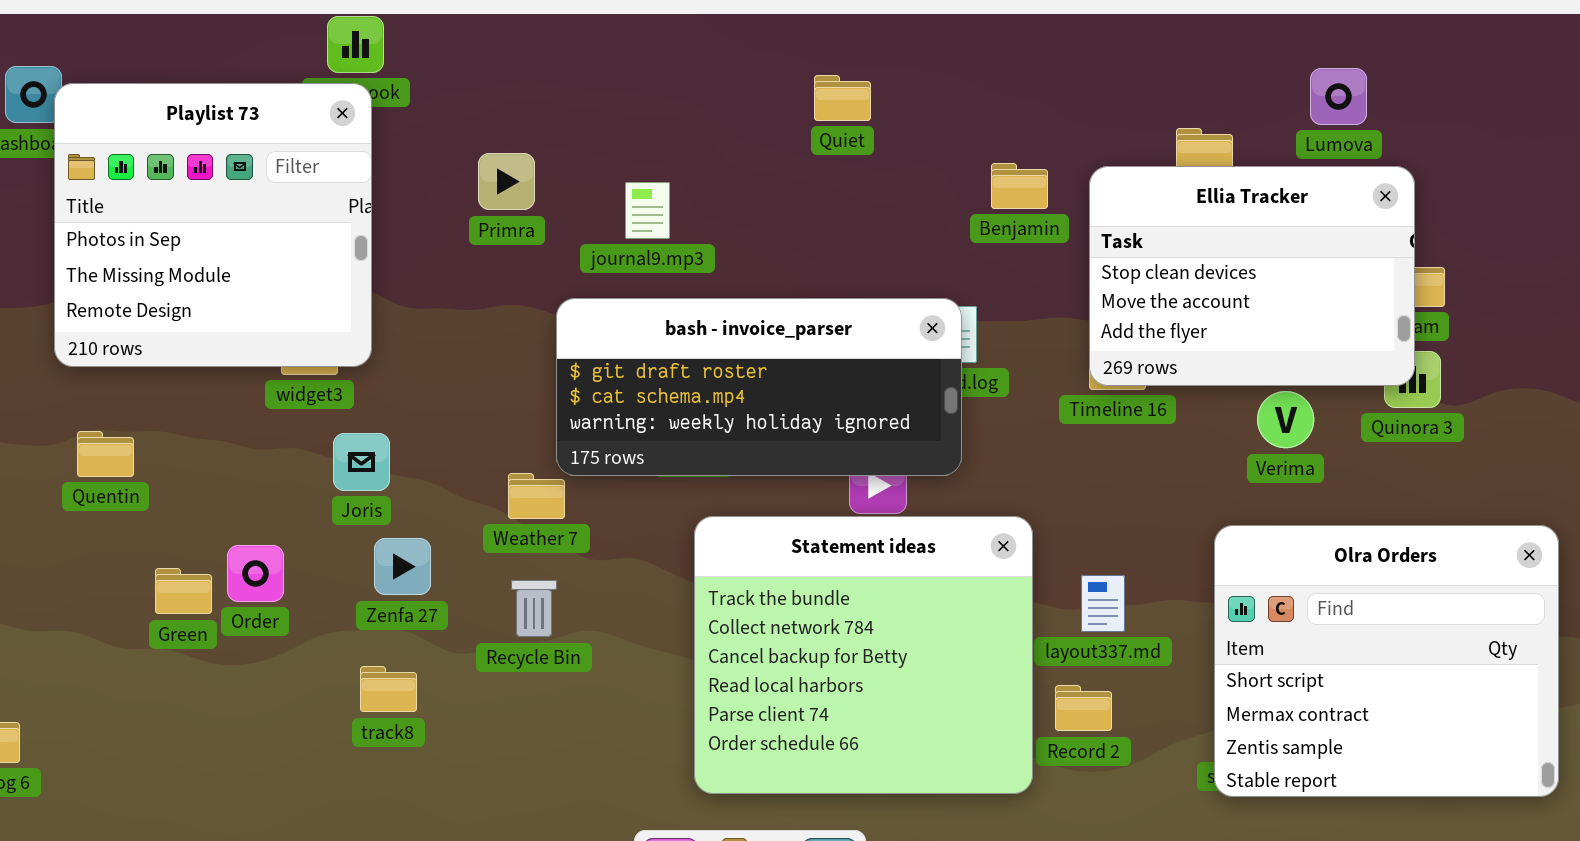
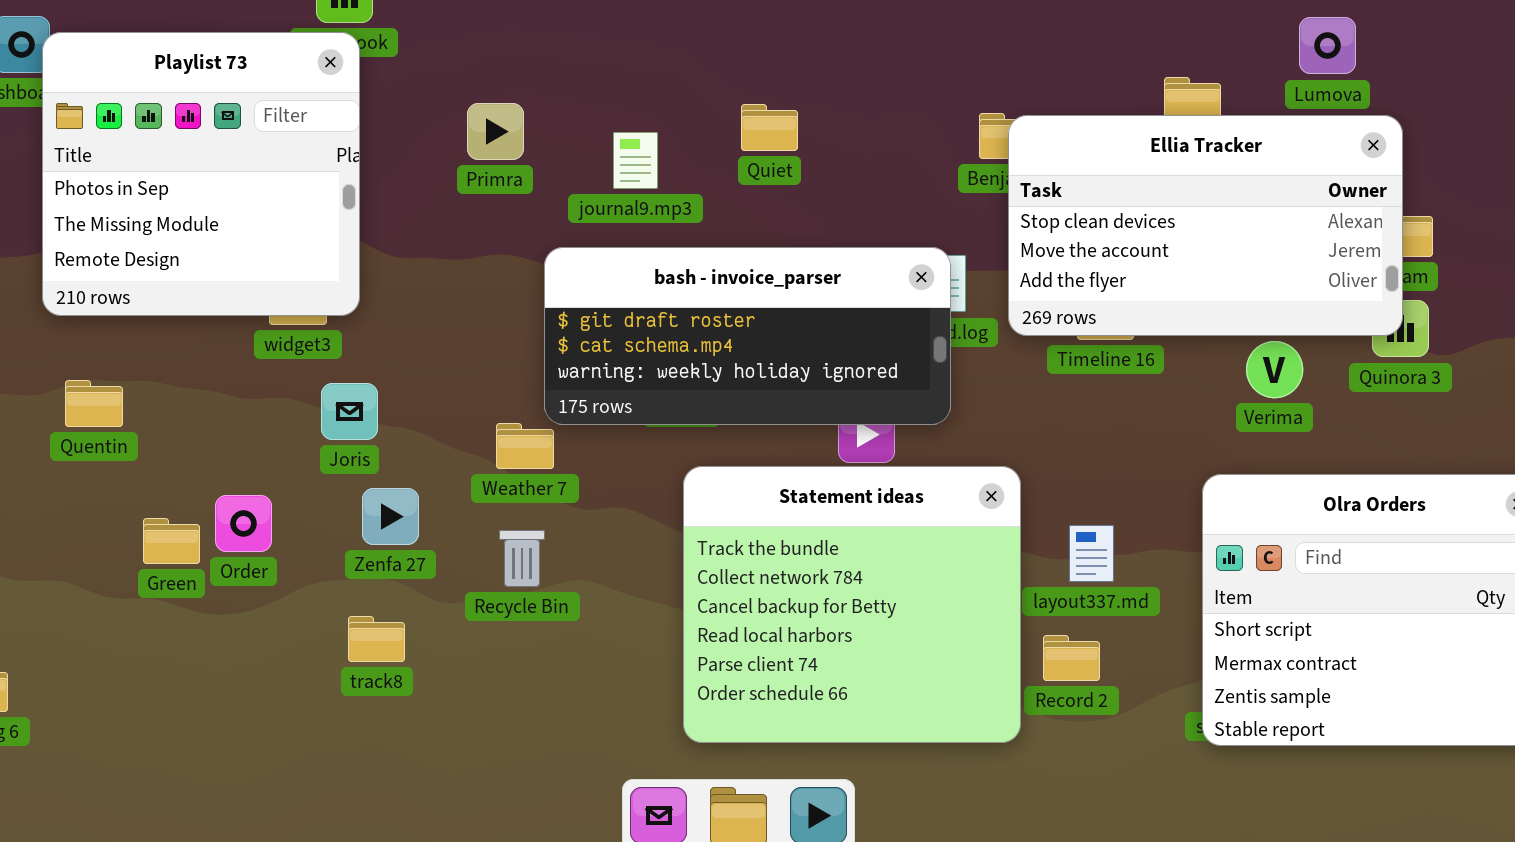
Quiet: [814,75,871,121] -> [741,104,798,151], moved
Ellia Tracker: [1089,166,1415,386] -> [1008,115,1403,336], resized

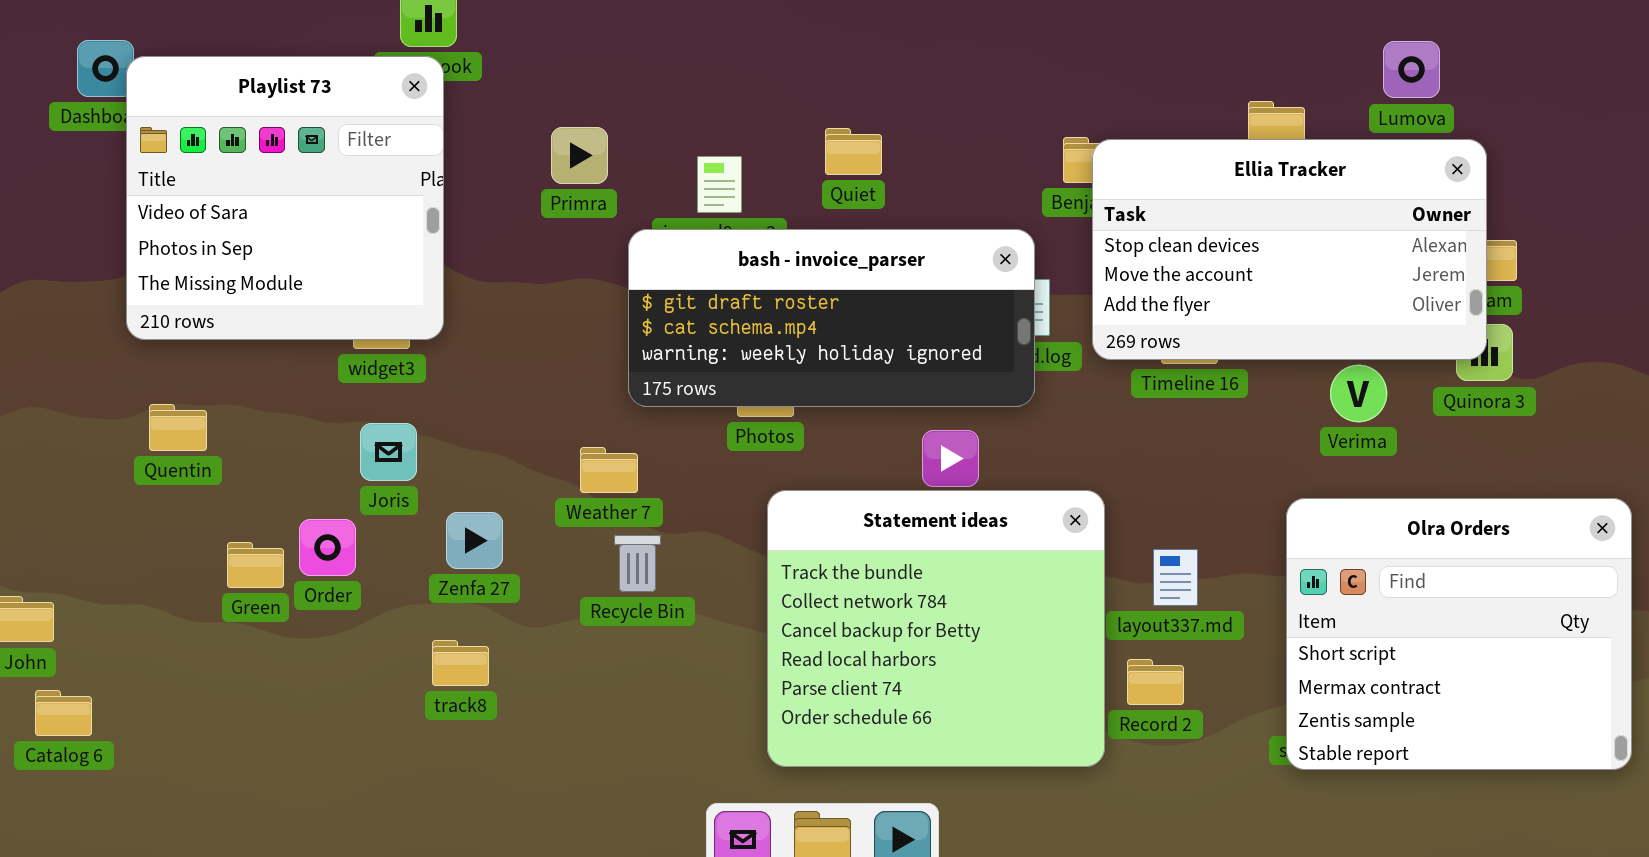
Playlist 73: [42,32,360,316] -> [126,56,444,340], scrolled up 1 row
bash - invoice_parser: [544,247,951,425] -> [628,229,1035,407], moved
Joris: [321,383,378,440] -> [360,423,417,481], moved
Recycle Bin: [499,530,545,587] -> [614,535,661,592], moved

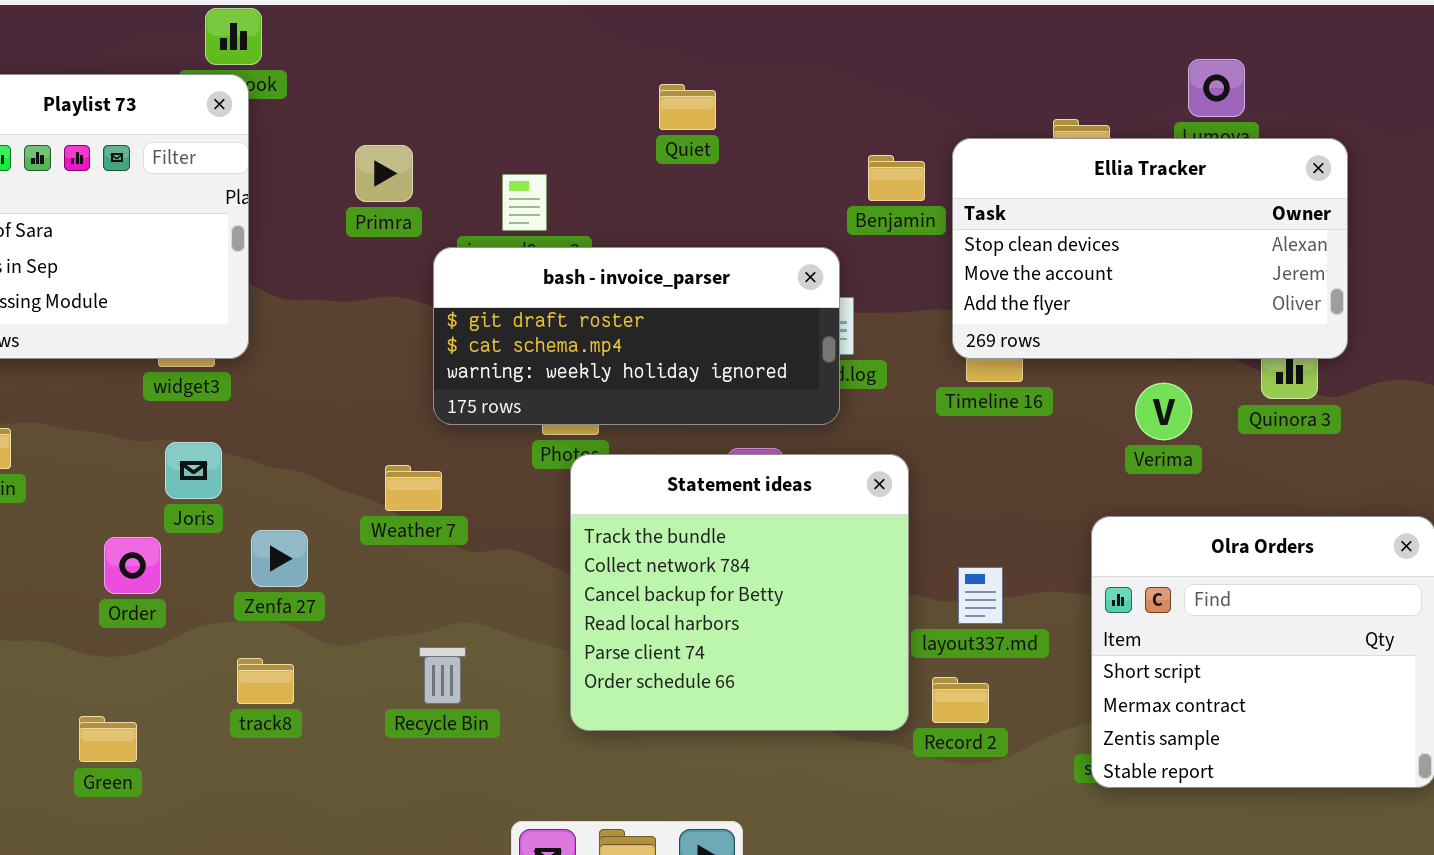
Quiet: [825,128,882,175] -> [659,84,716,130], moved
Ellia Tracker: [1092,139,1487,360] -> [952,138,1348,359], moved
Statement ideas: [767,490,1105,767] -> [570,454,909,731], moved
Recycle Bin: [614,535,661,592] -> [419,647,466,704], moved
Green: [227,542,284,588] -> [79,716,137,762], moved

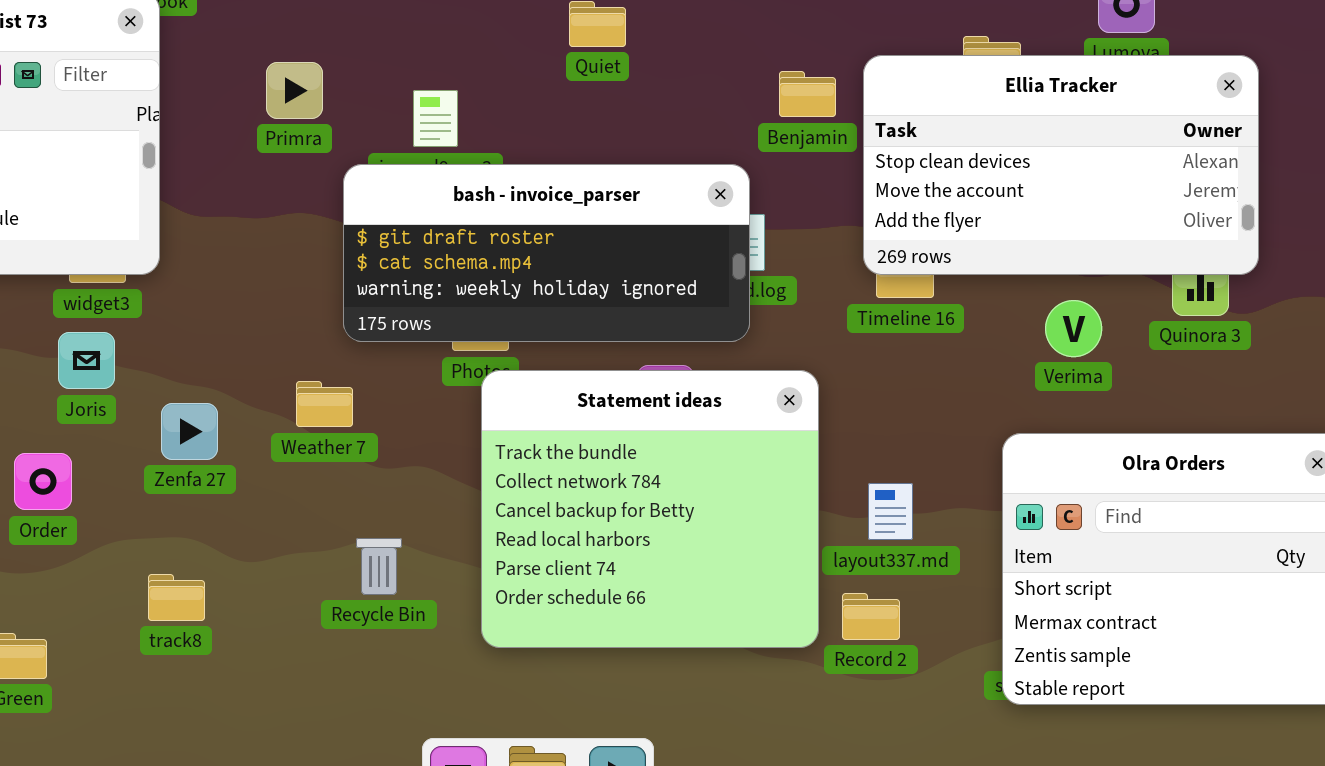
Joris: [165,442,222,499] -> [58,332,115,389], moved
Zenfa 27: [251,530,308,587] -> [161,403,218,460], moved
Recycle Bin: [419,647,466,704] -> [356,538,402,595], moved

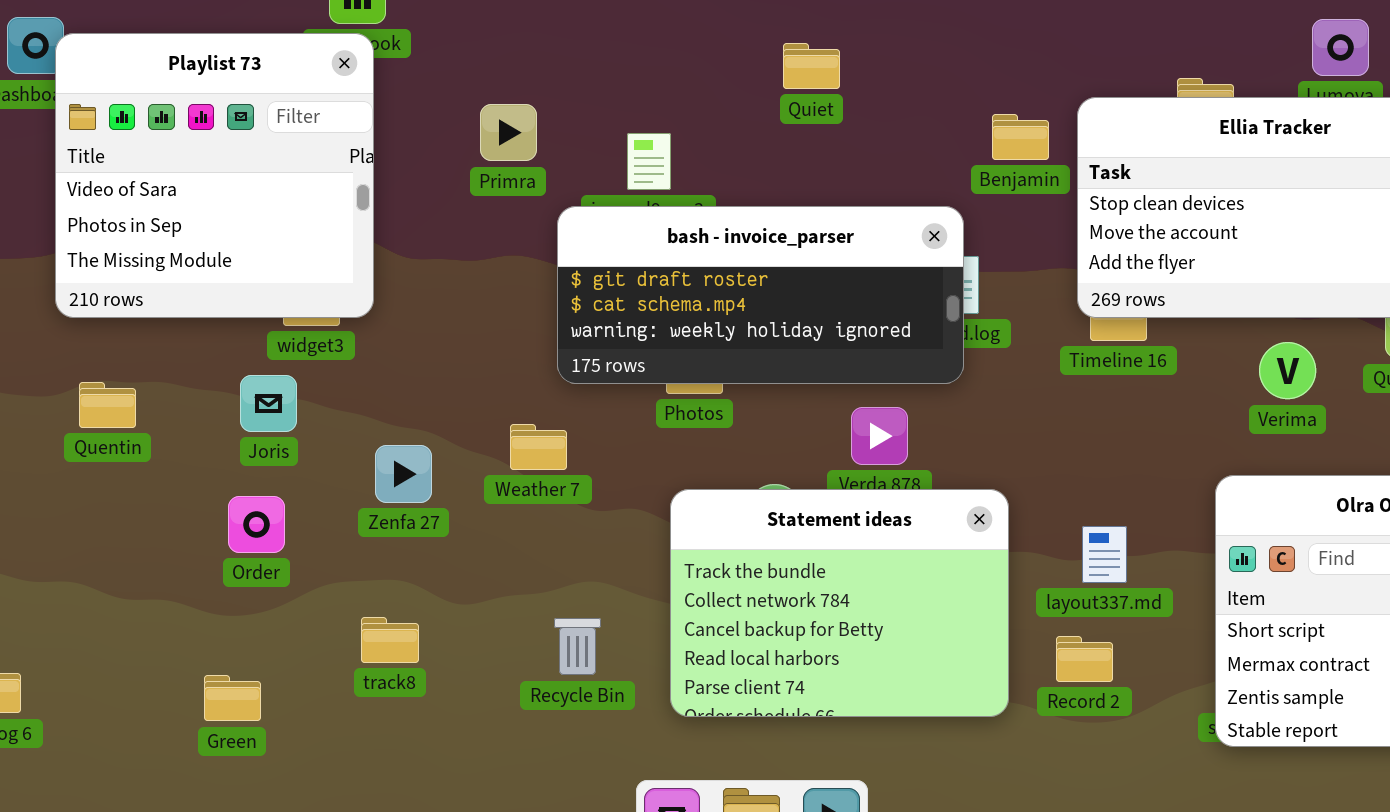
Joris: [58,332,115,389] -> [240,375,297,432], moved
Statement ideas: [481,370,819,648] -> [670,489,1009,717], moved, resized
Recycle Bin: [356,538,402,595] -> [554,618,601,675], moved

